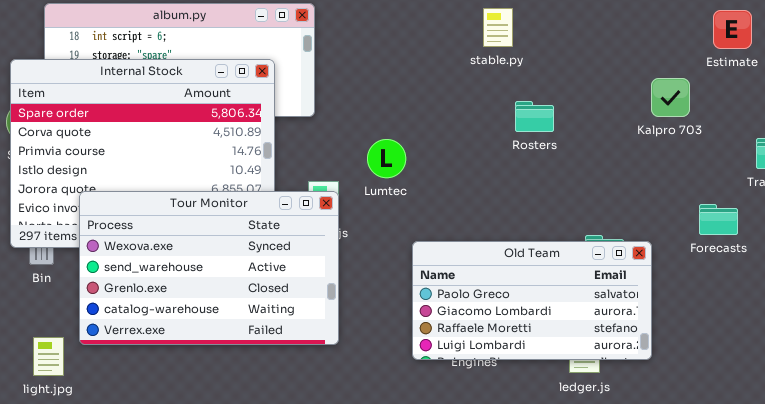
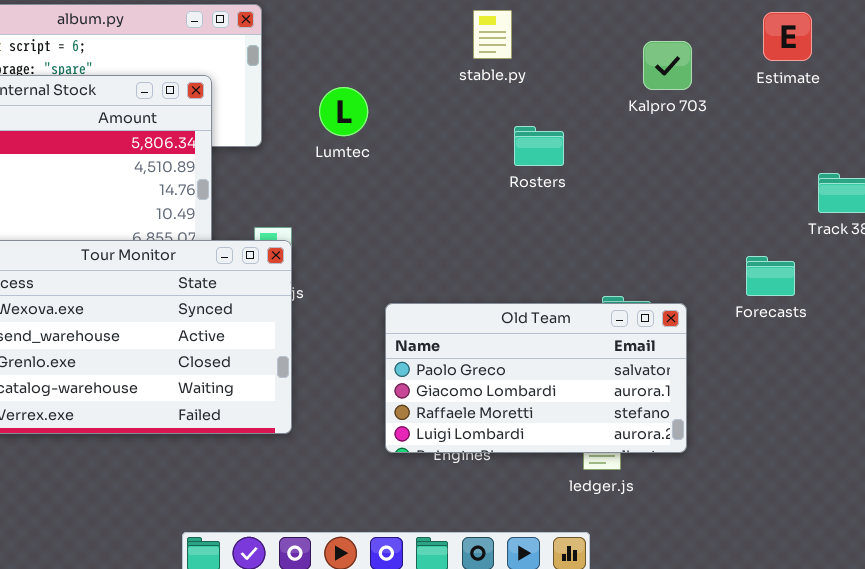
Kalpro 703: [651,78,690,117] -> [643,41,692,90], moved
Lumtec: [367,139,406,178] -> [319,87,368,136], moved

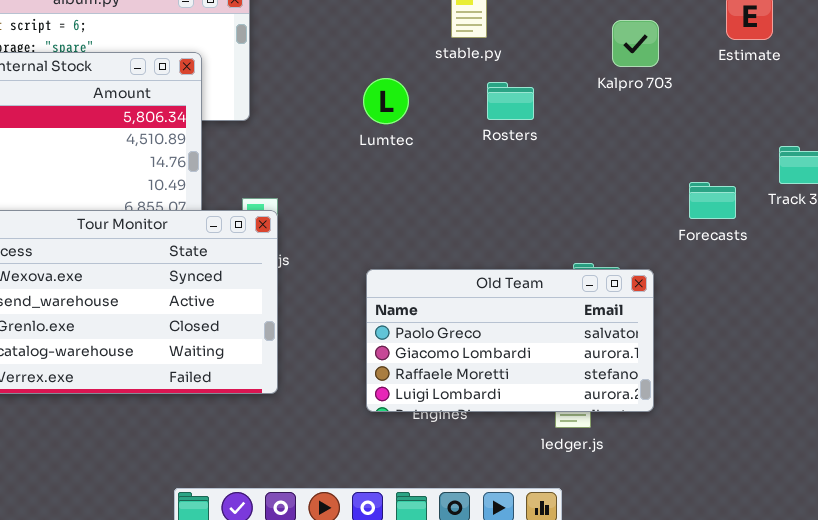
Lumtec: [319,87,368,136] -> [363,78,409,124], moved
Rosters: [514,126,564,166] -> [487,82,534,120], moved
Forecasts: [746,256,795,296] -> [689,182,736,219], moved

